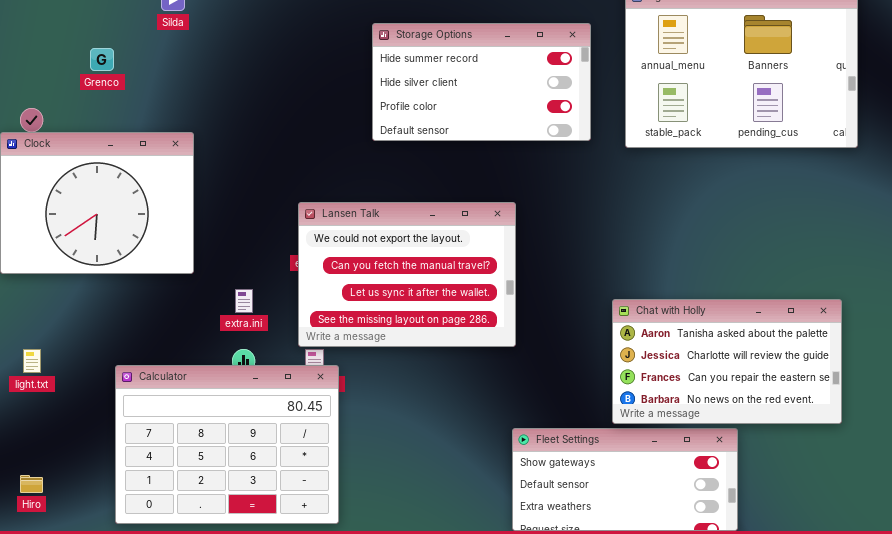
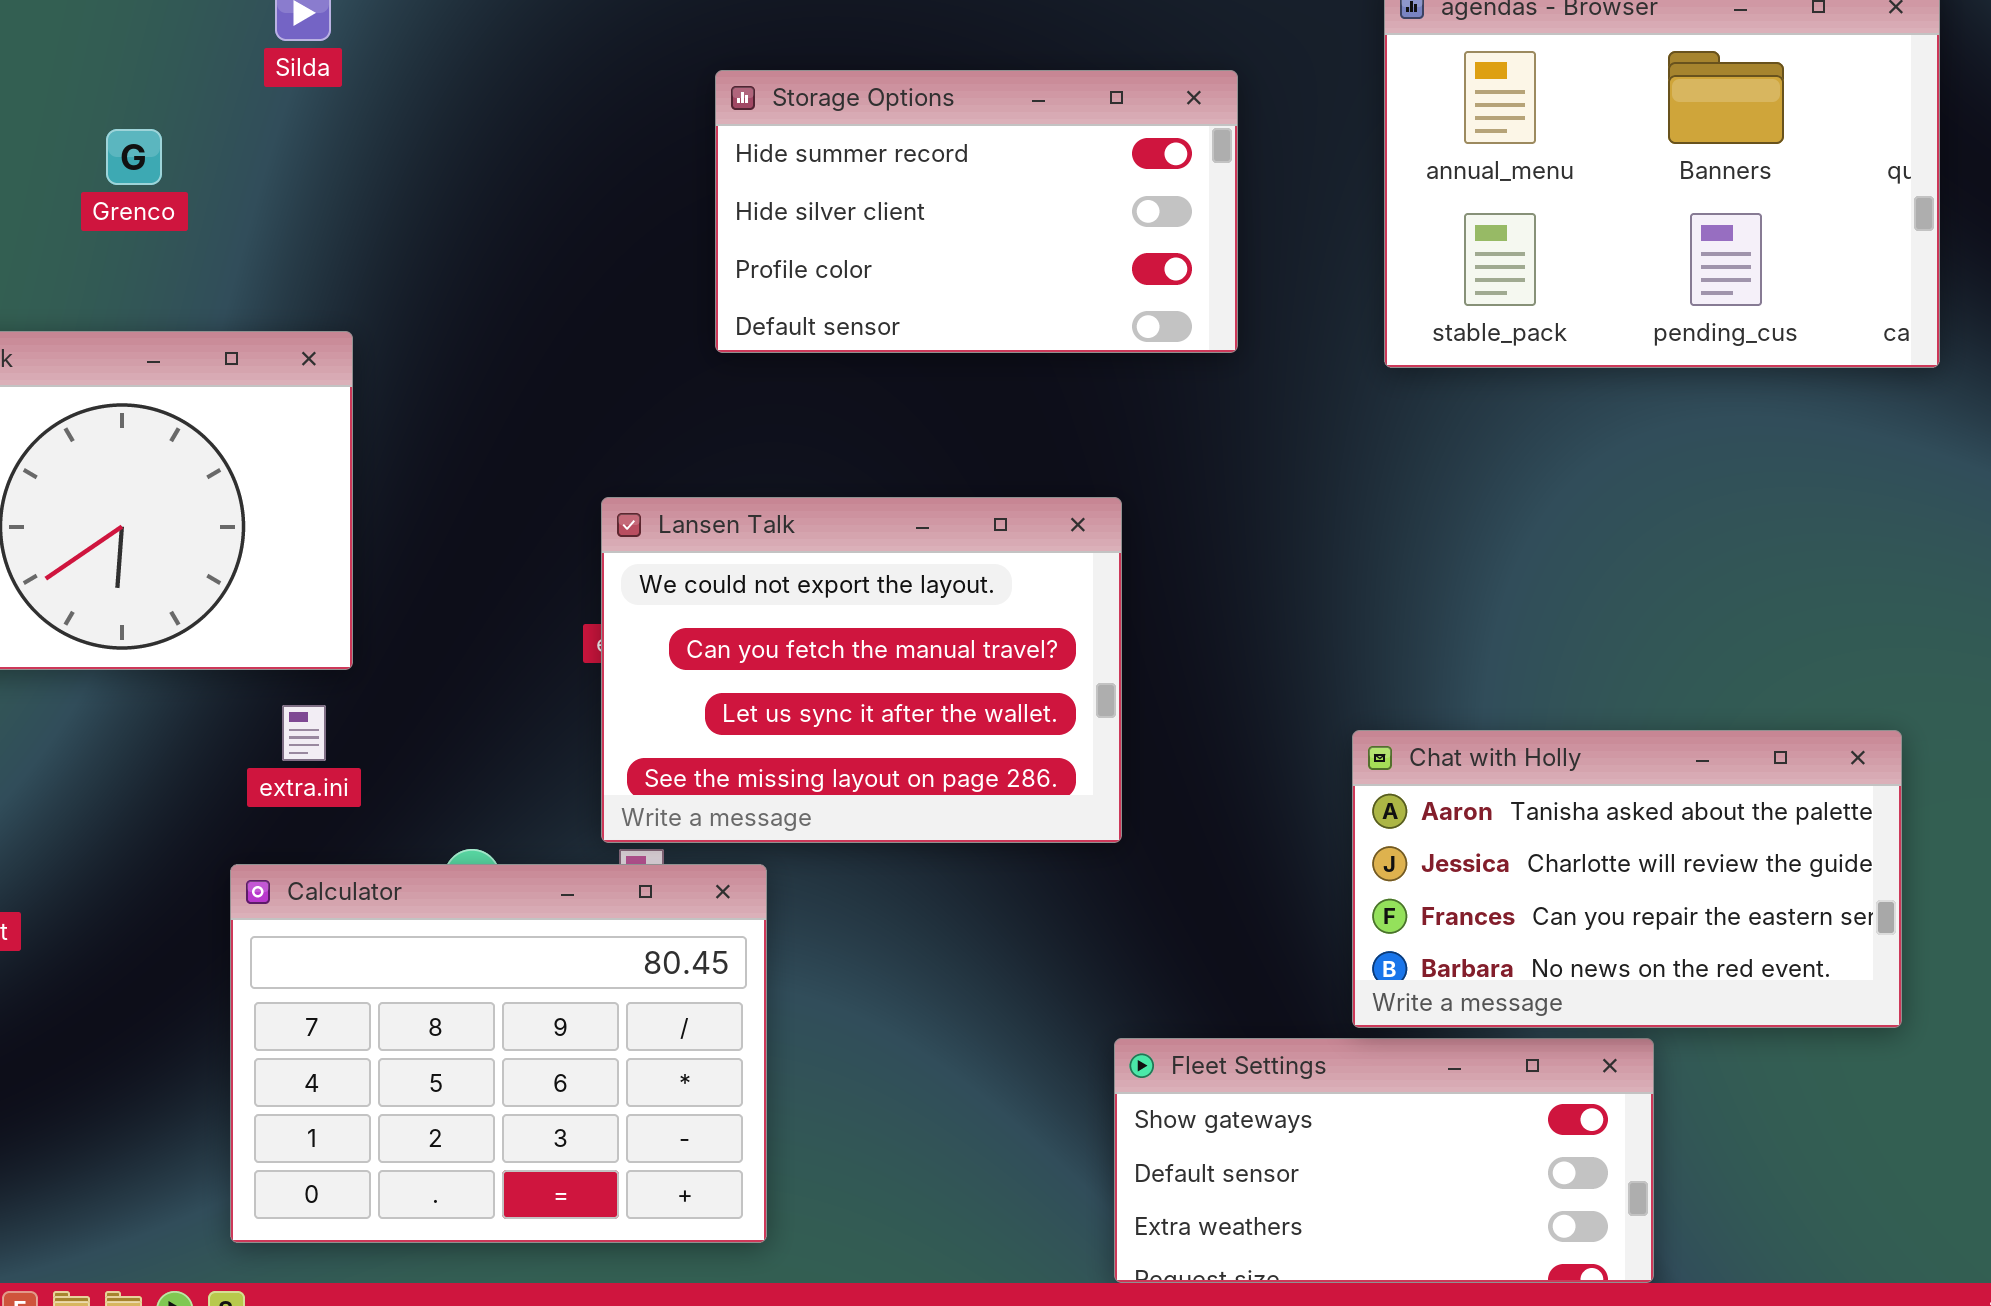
Storage Options: [372,23,591,141] -> [715,70,1238,353], moved
extra.ini: [235,289,253,313] -> [282,705,326,761], moved
Calculator: [115,365,339,524] -> [230,864,767,1243], moved

